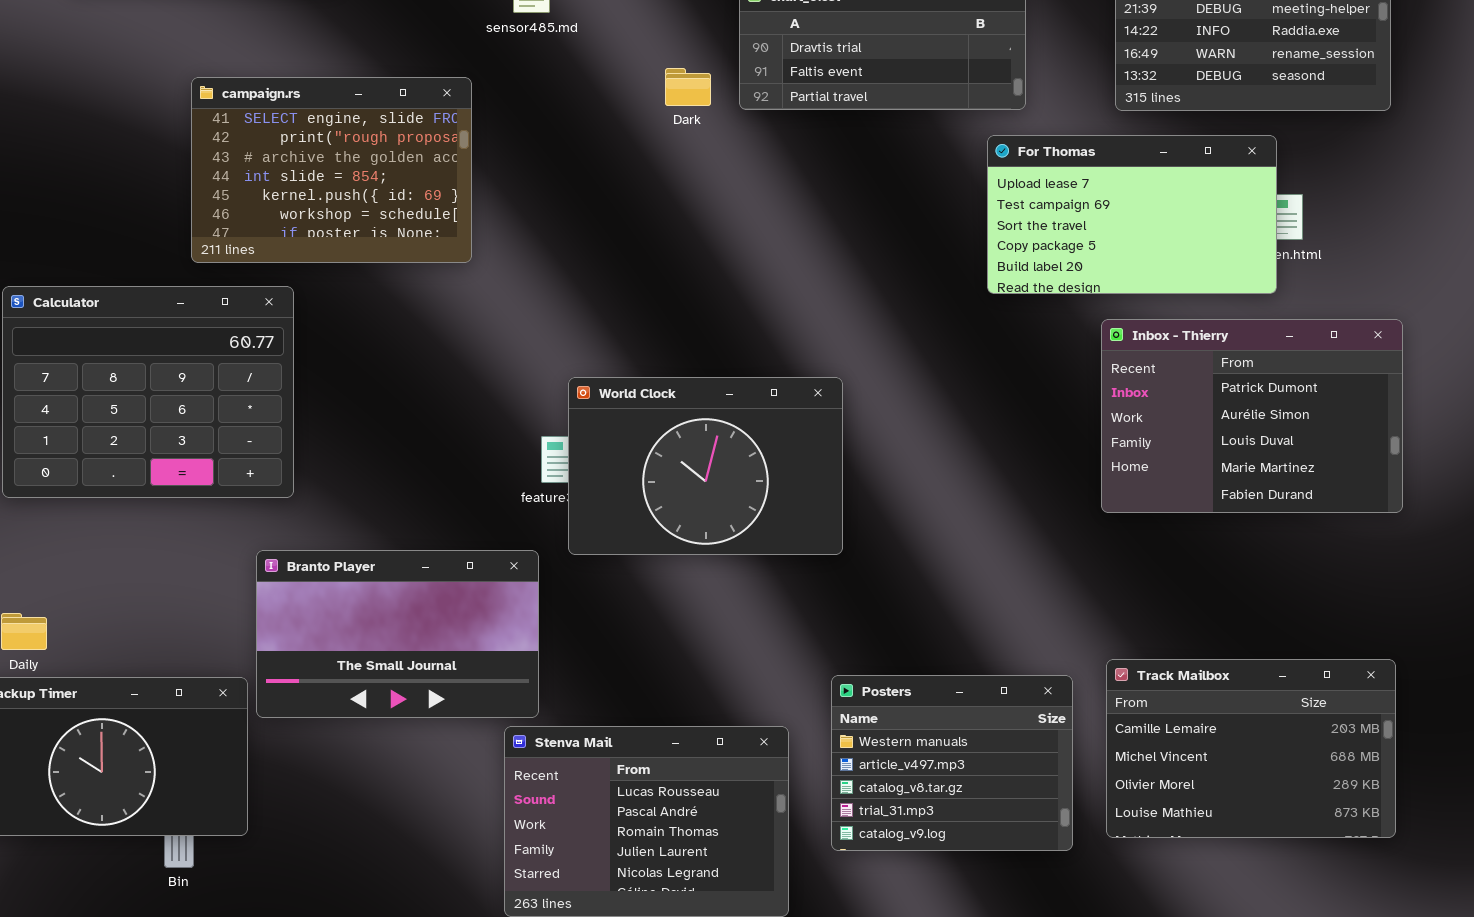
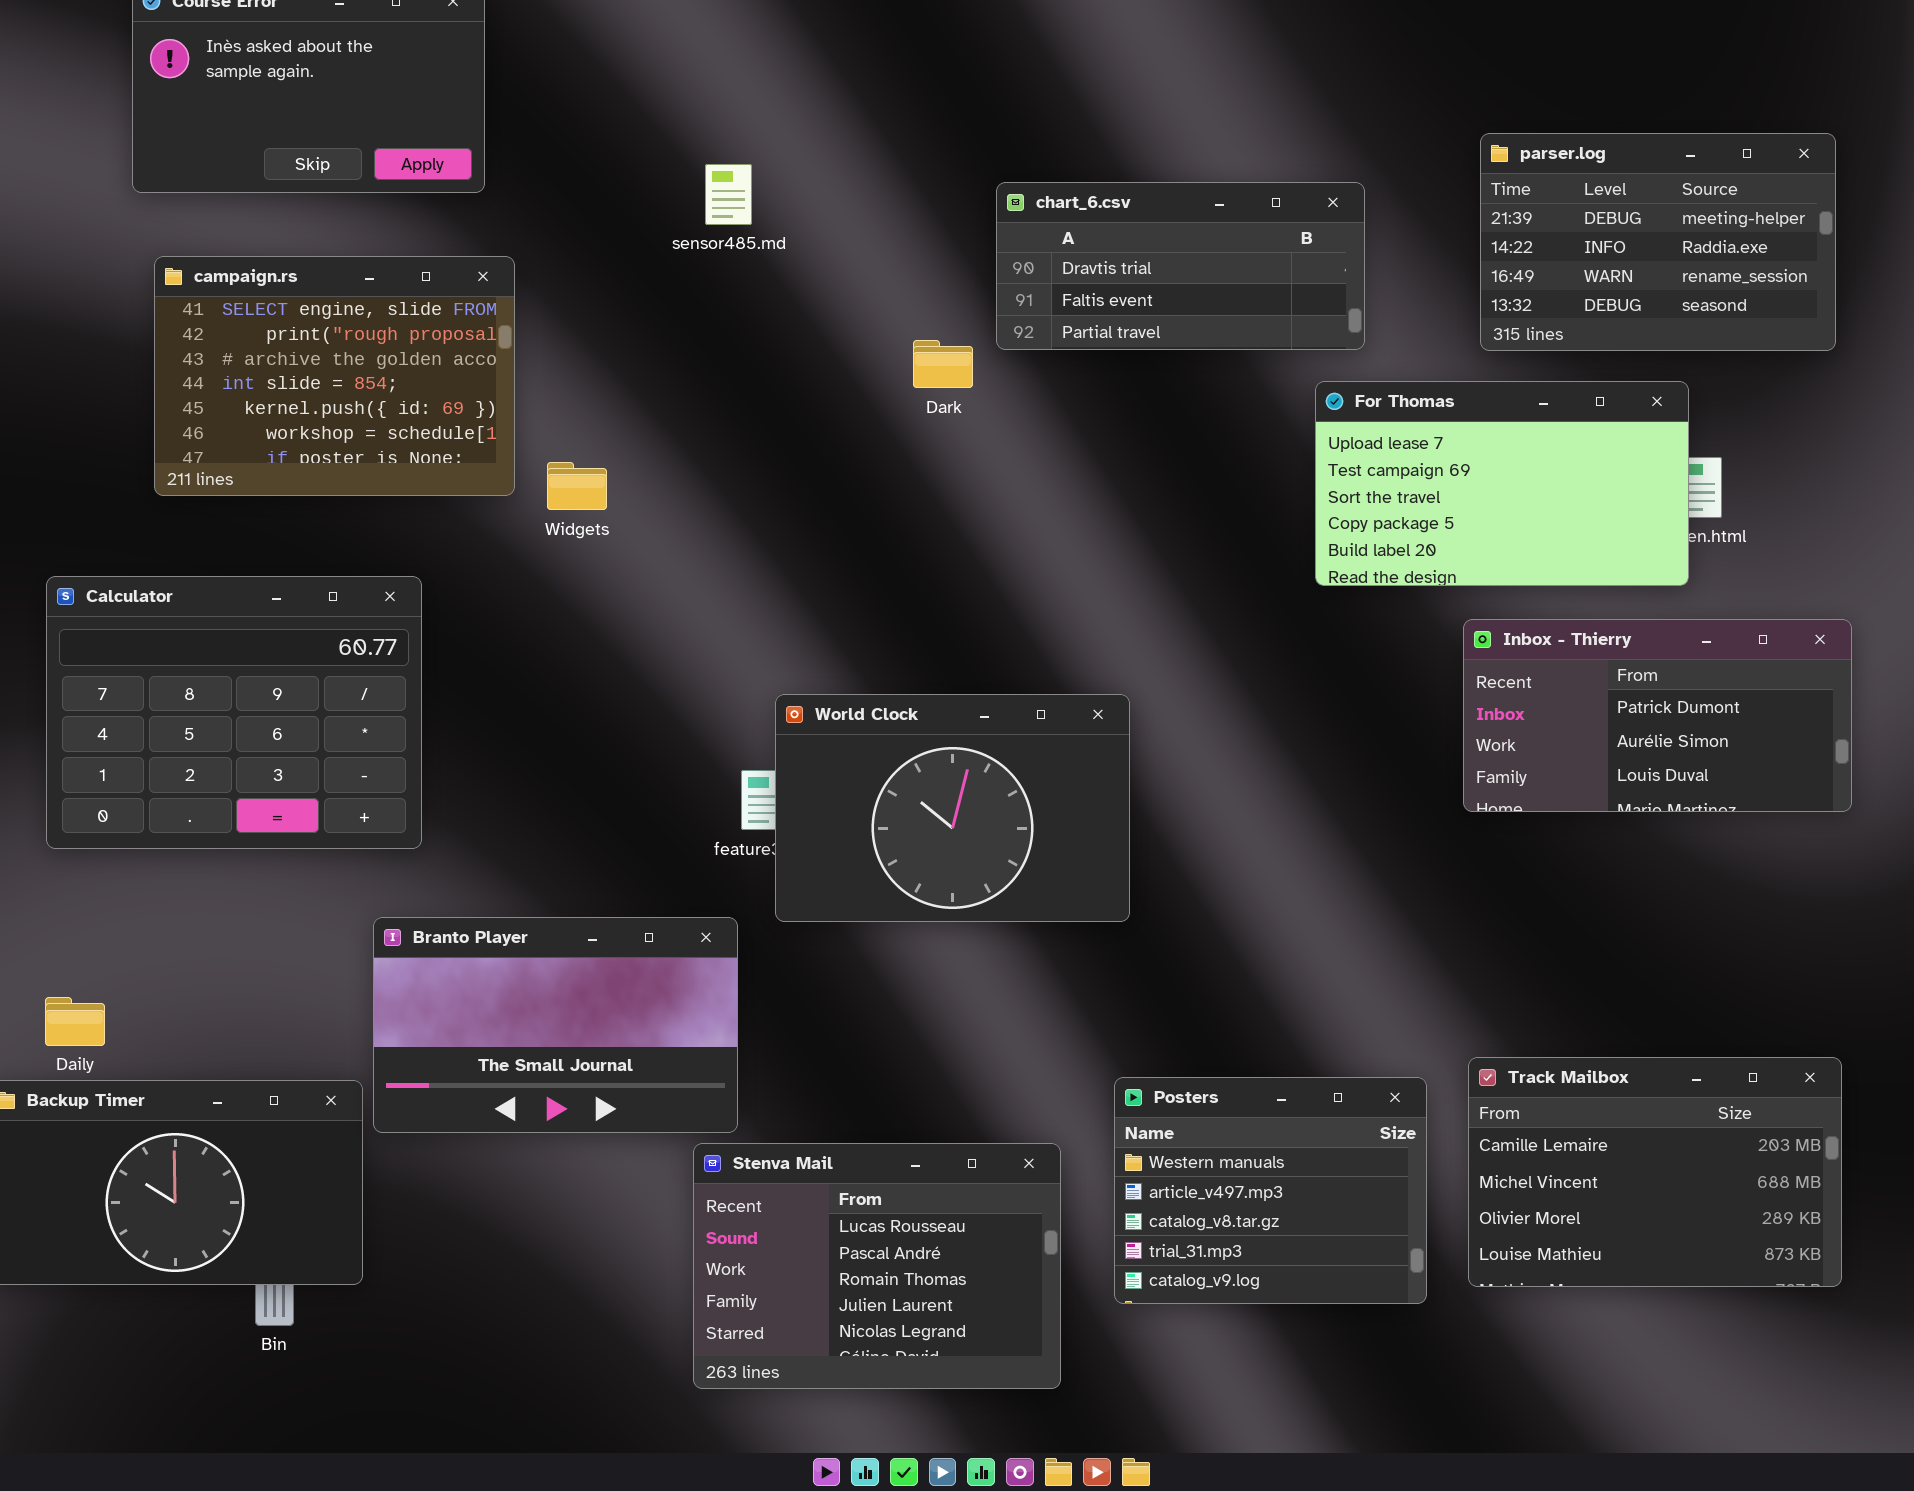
Dark: [665,68,711,106] -> [913,340,973,388], moved
campaign.rs: [191,77,472,263] -> [154,256,515,496], moved
Inbox - Thierry: [1101,319,1403,513] -> [1463,619,1852,812], resized

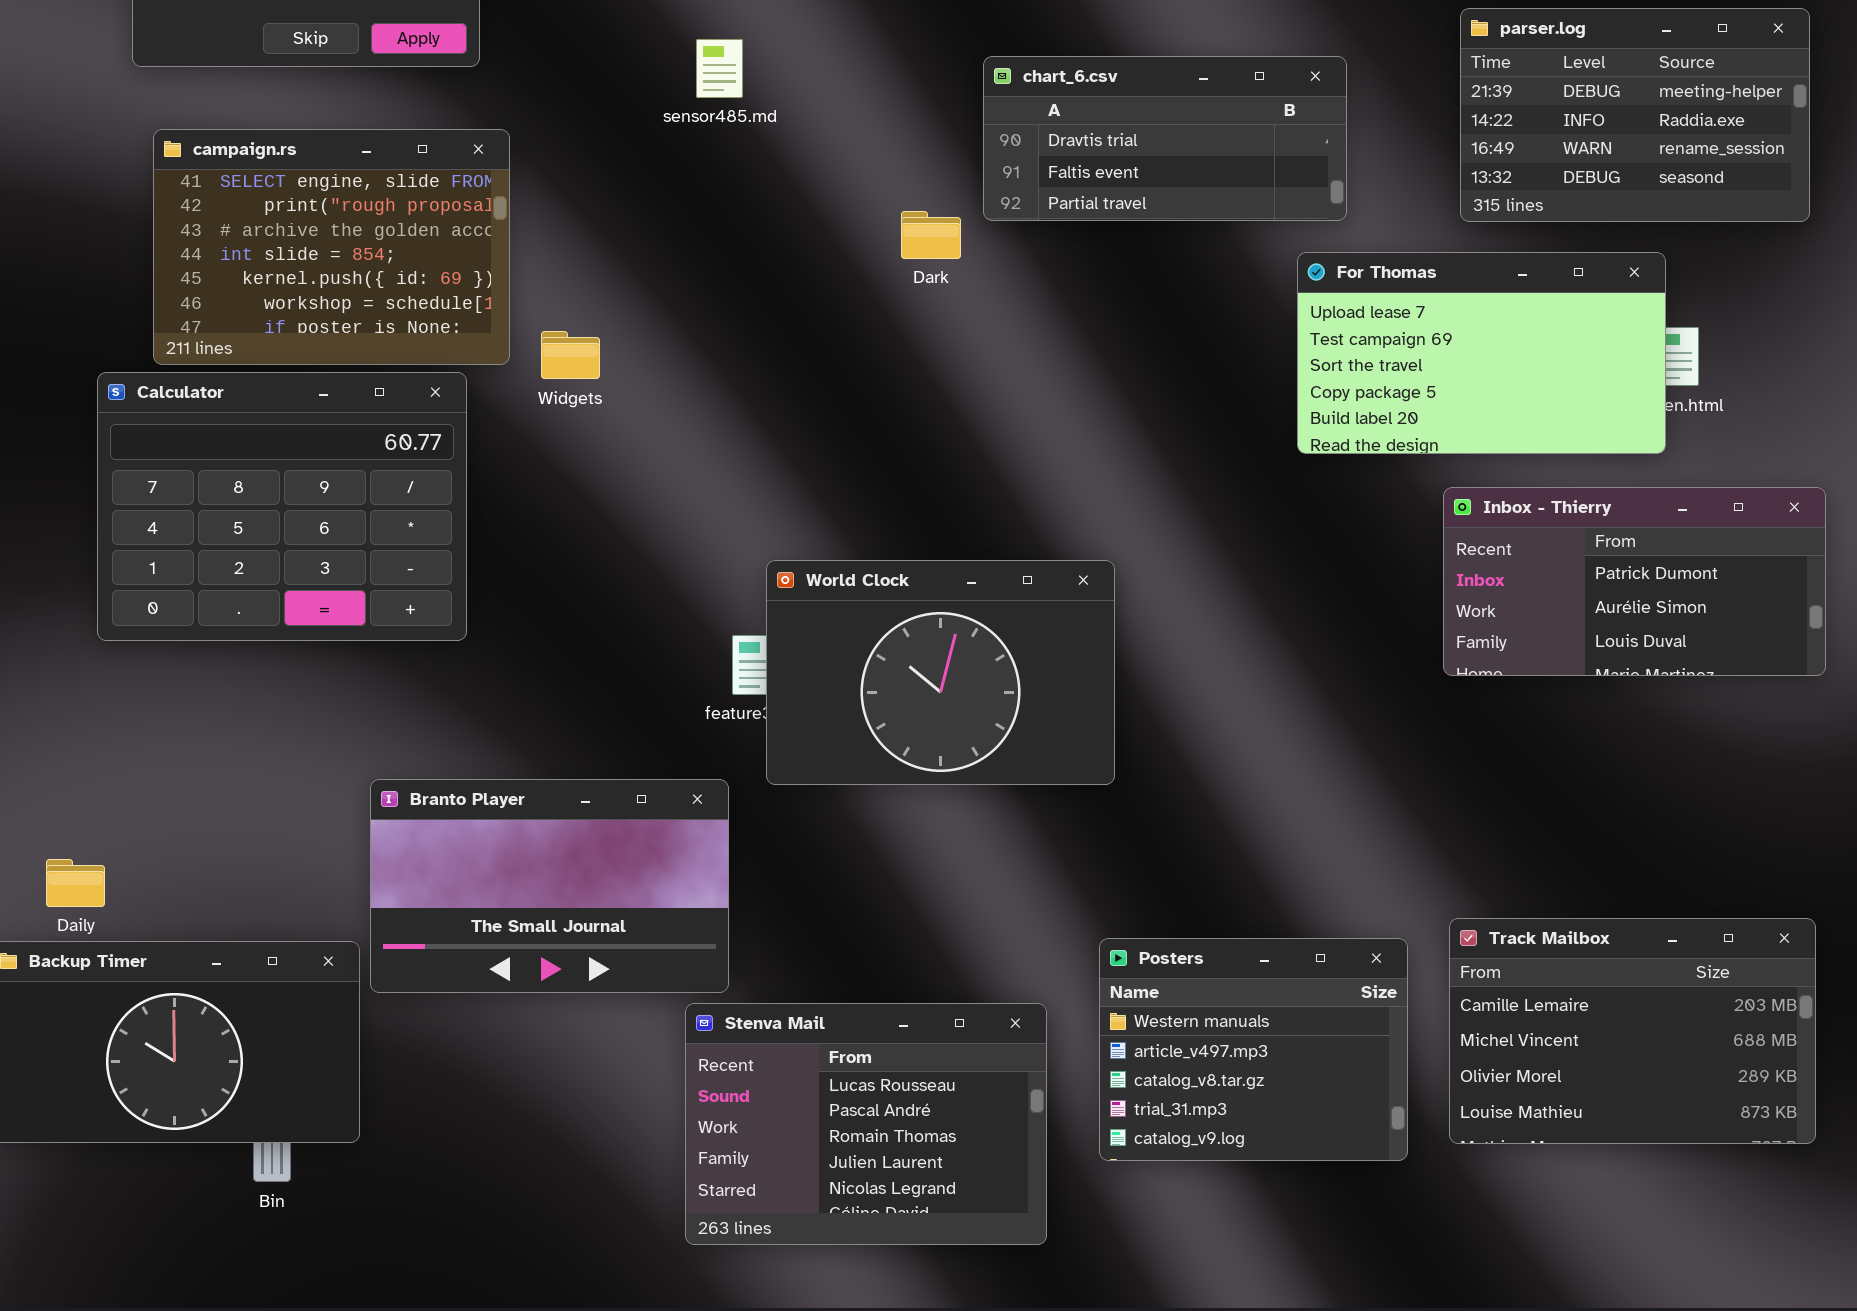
Calculator: [46,576,422,849] -> [97,372,467,641], moved

